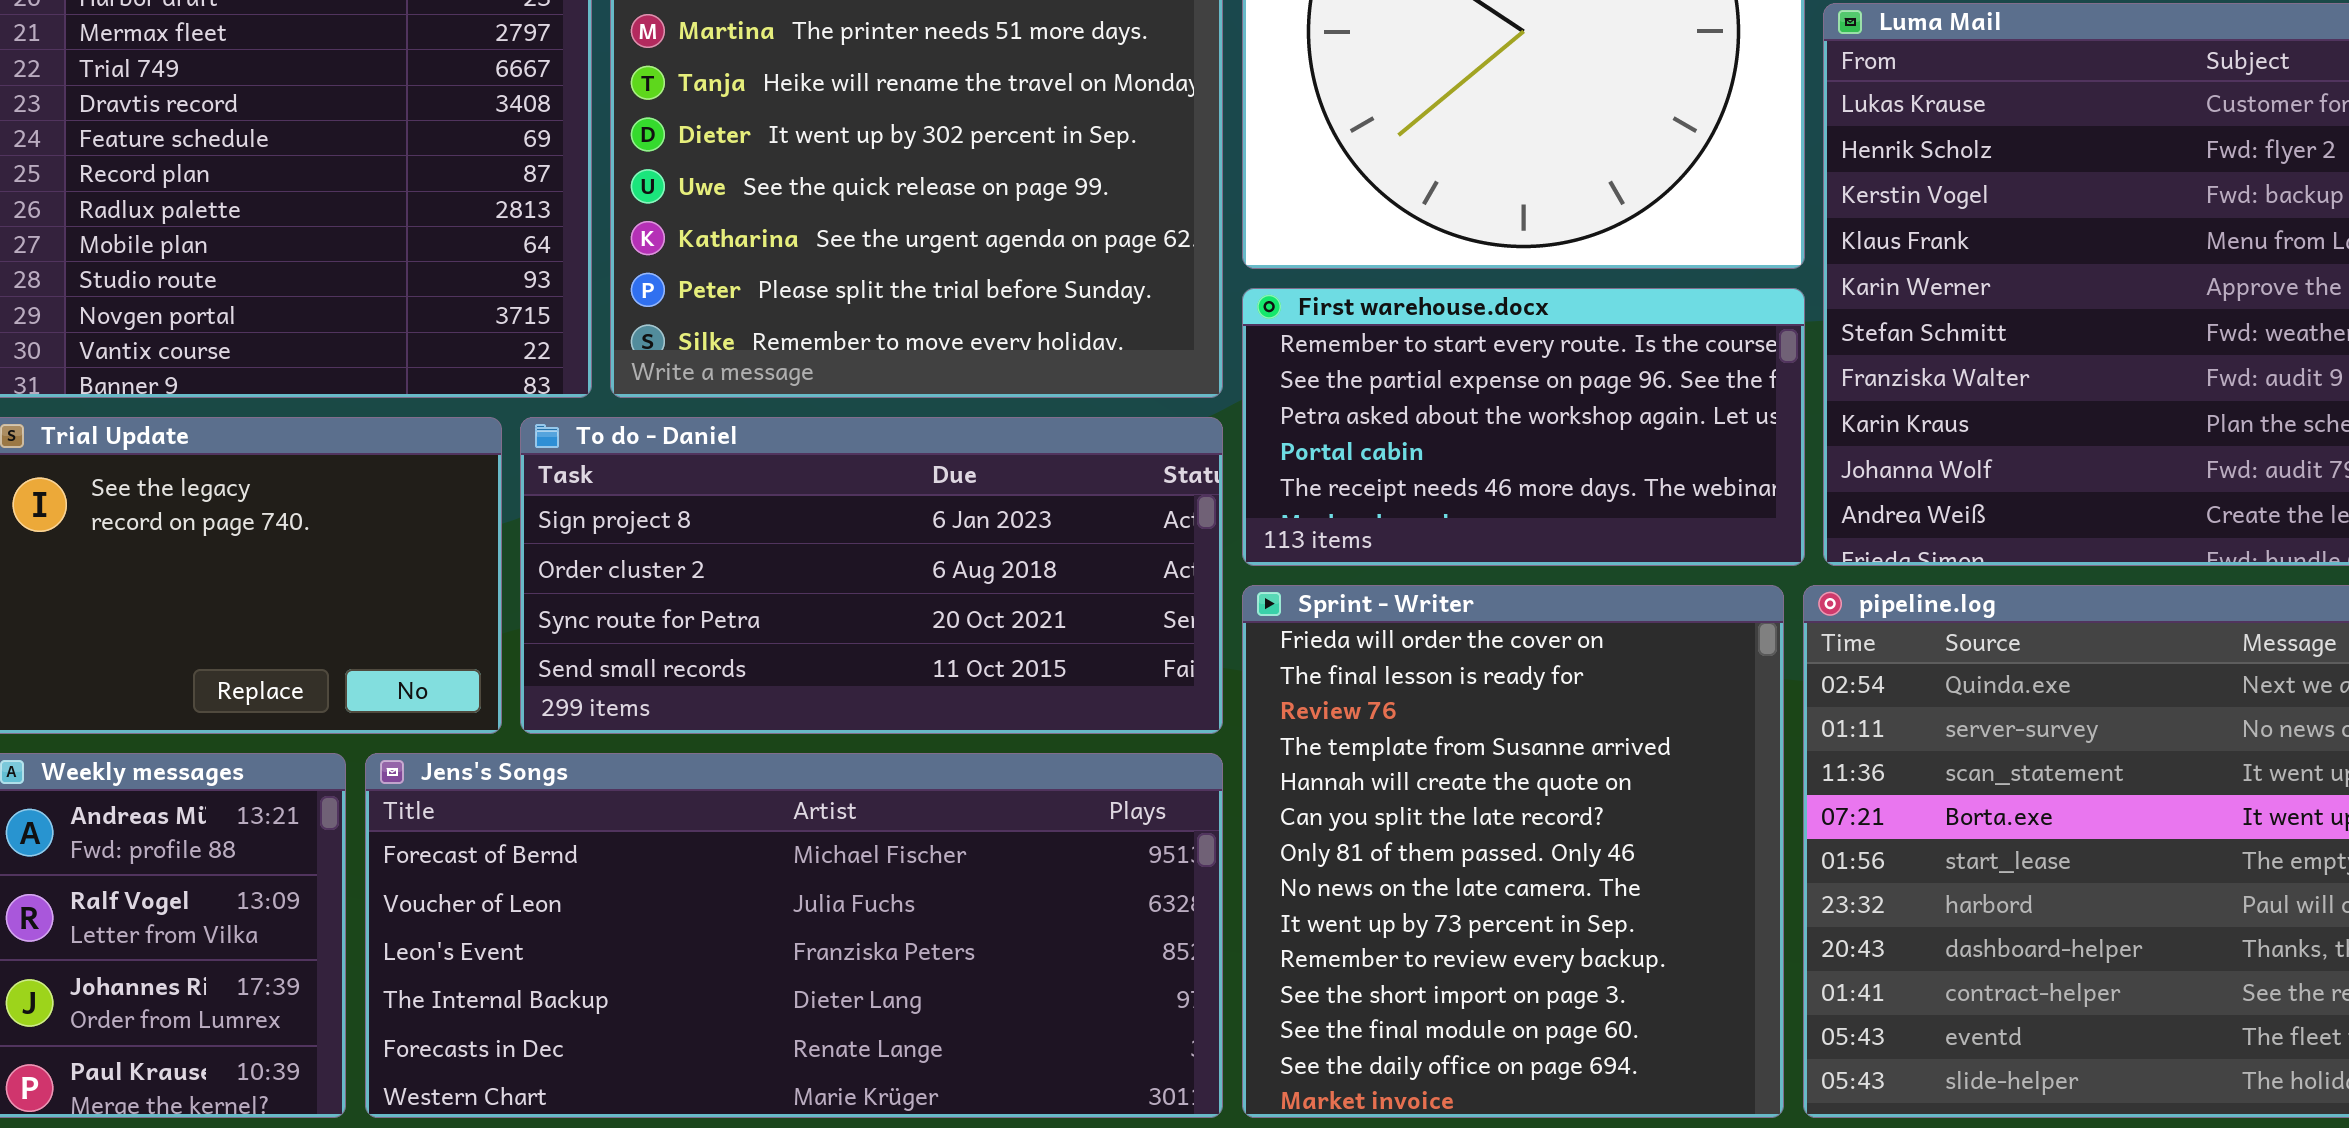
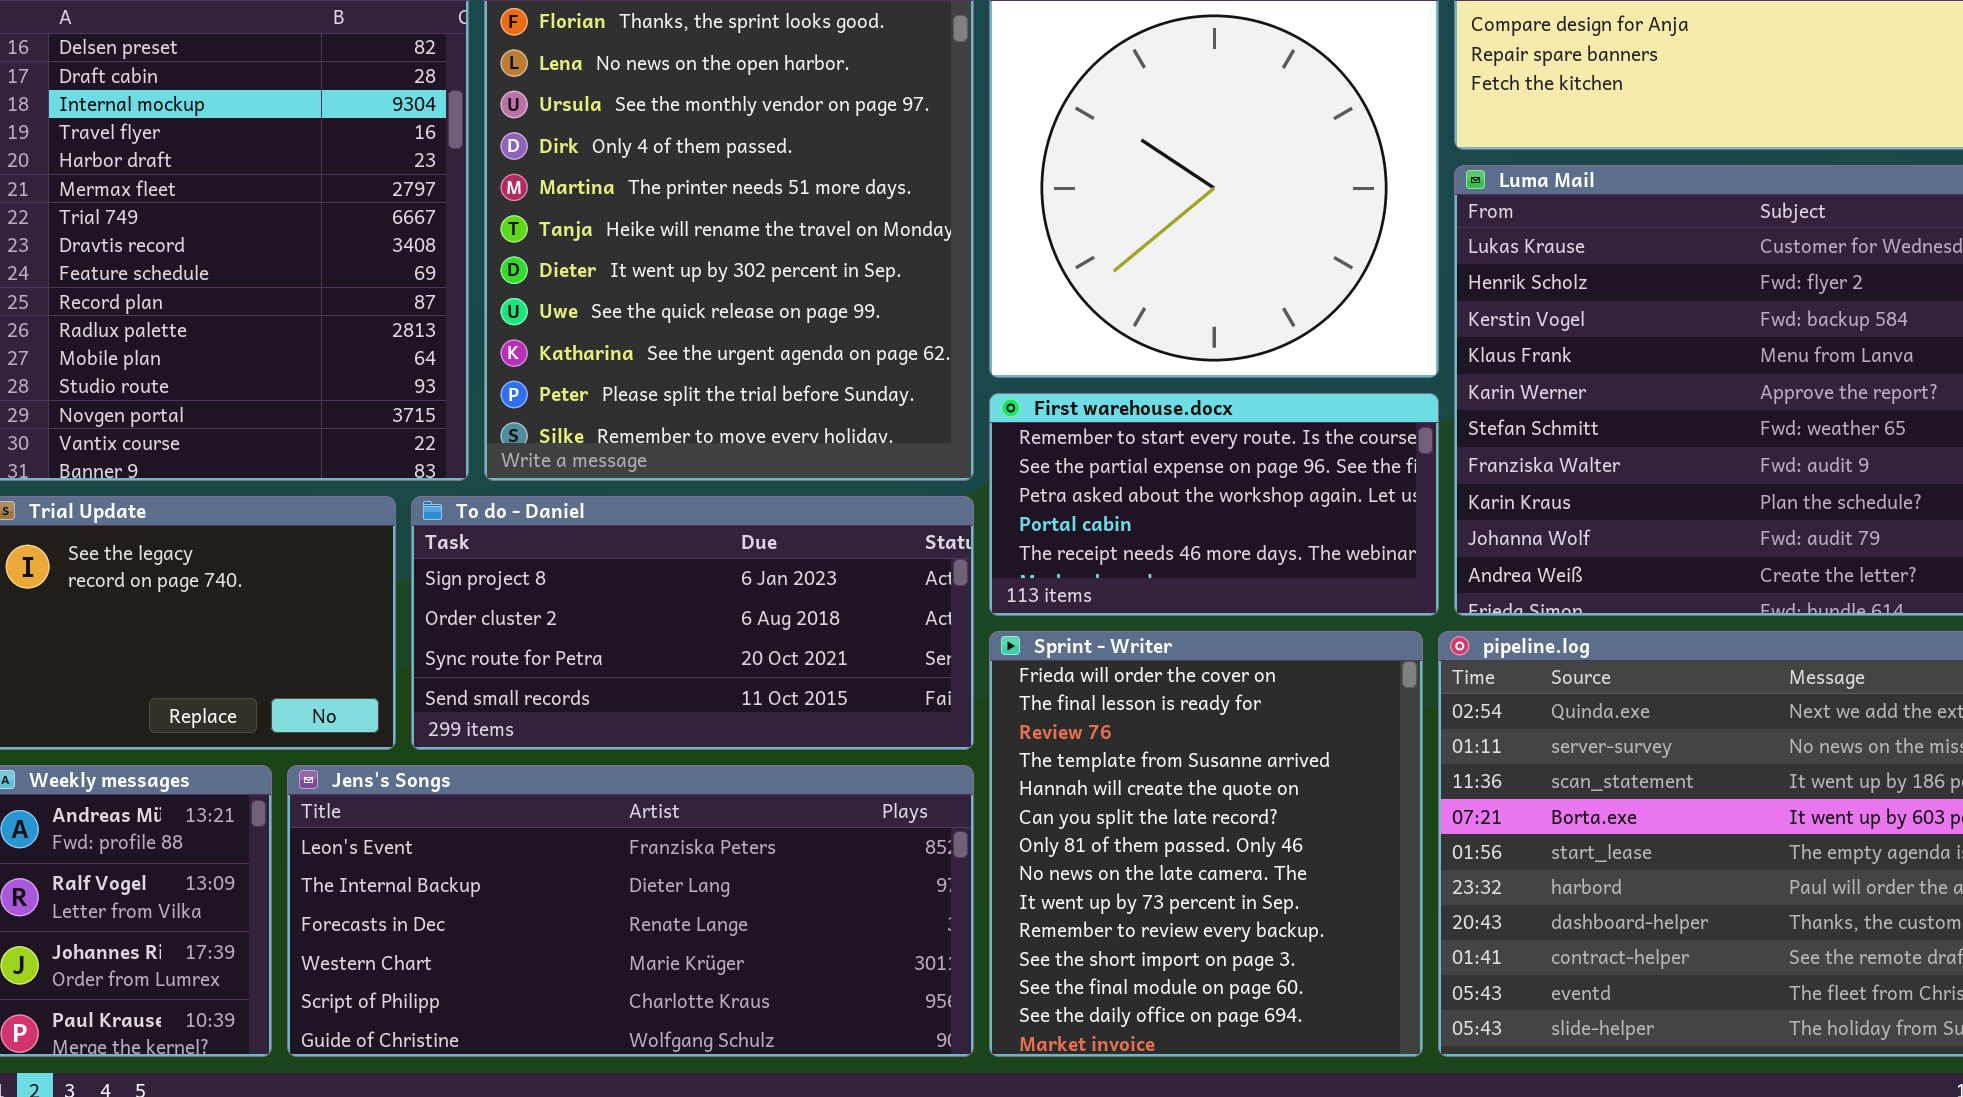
Jens's Songs: [365,753,1223,1118] -> [287,765,974,1057], scrolled down 2 rows

